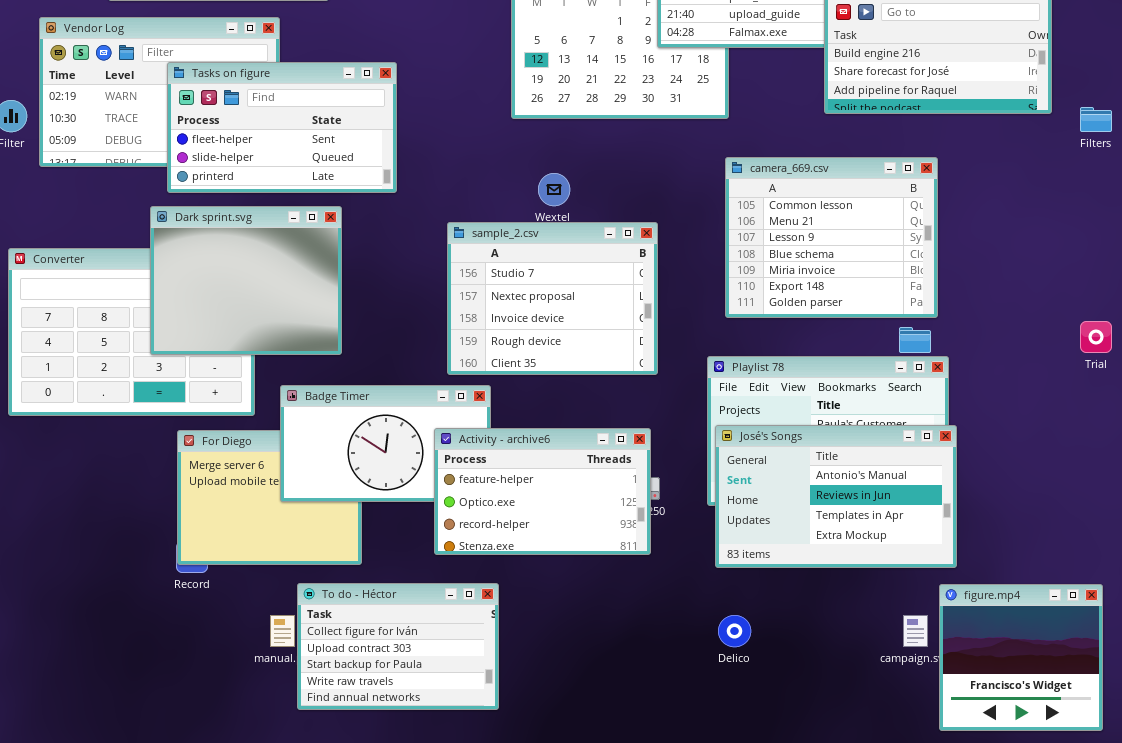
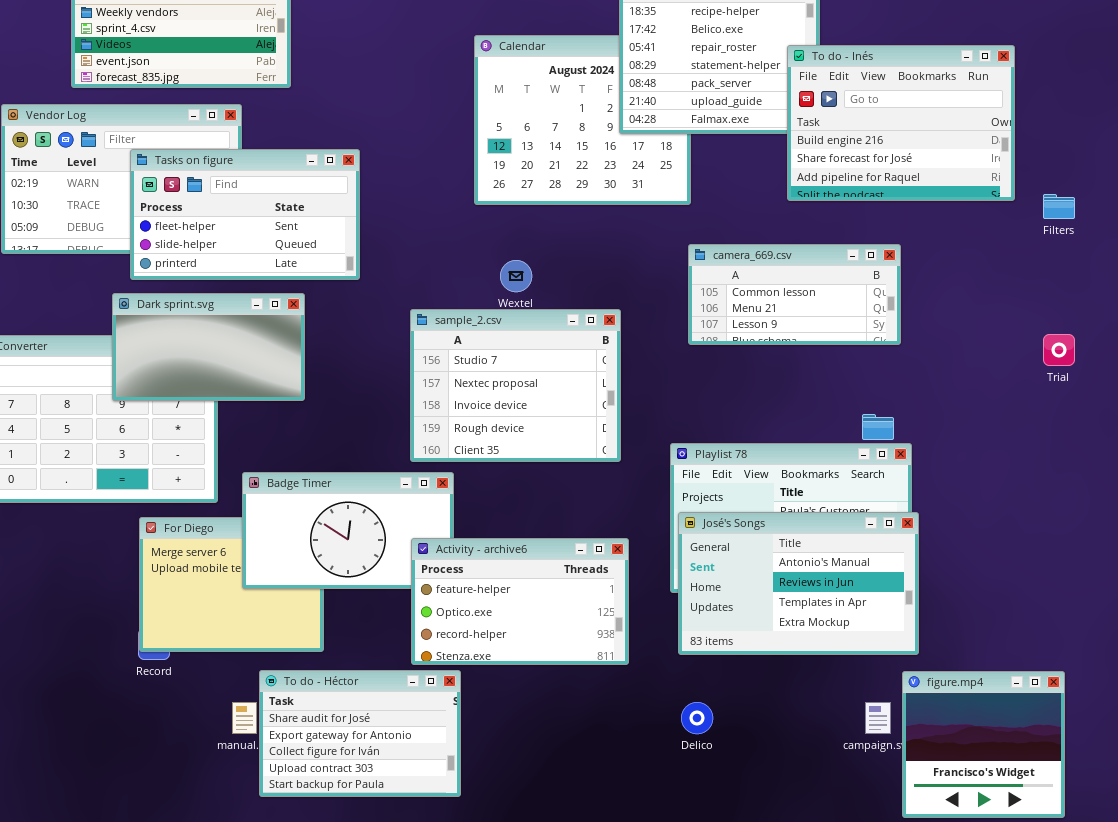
camera_669.csv: [725,157,938,318] -> [688,244,901,345], resized
Dark sprint.svg: [150,206,342,355] -> [112,293,305,401], resized
Trial: [1080,321,1112,353] -> [1043,334,1075,366], moved
Activity - archive6: [434,428,651,555] -> [411,538,629,665], moved
To do - Héctor: [297,583,499,710] -> [259,670,461,797], scrolled up 2 rows

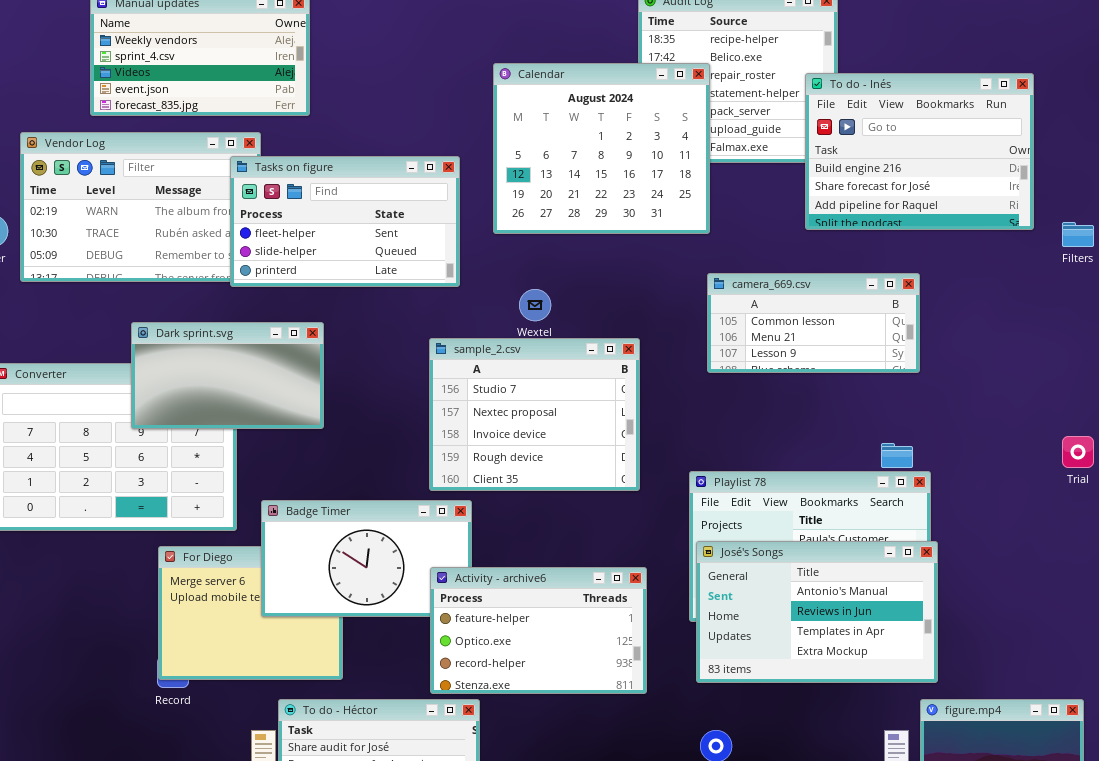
Calendar: [474,35,691,205] -> [493,63,710,234], raised
Tasks on figure: [130,149,360,280] -> [230,156,460,287], moved
Trial: [1043,334,1075,366] -> [1062,436,1094,468], moved

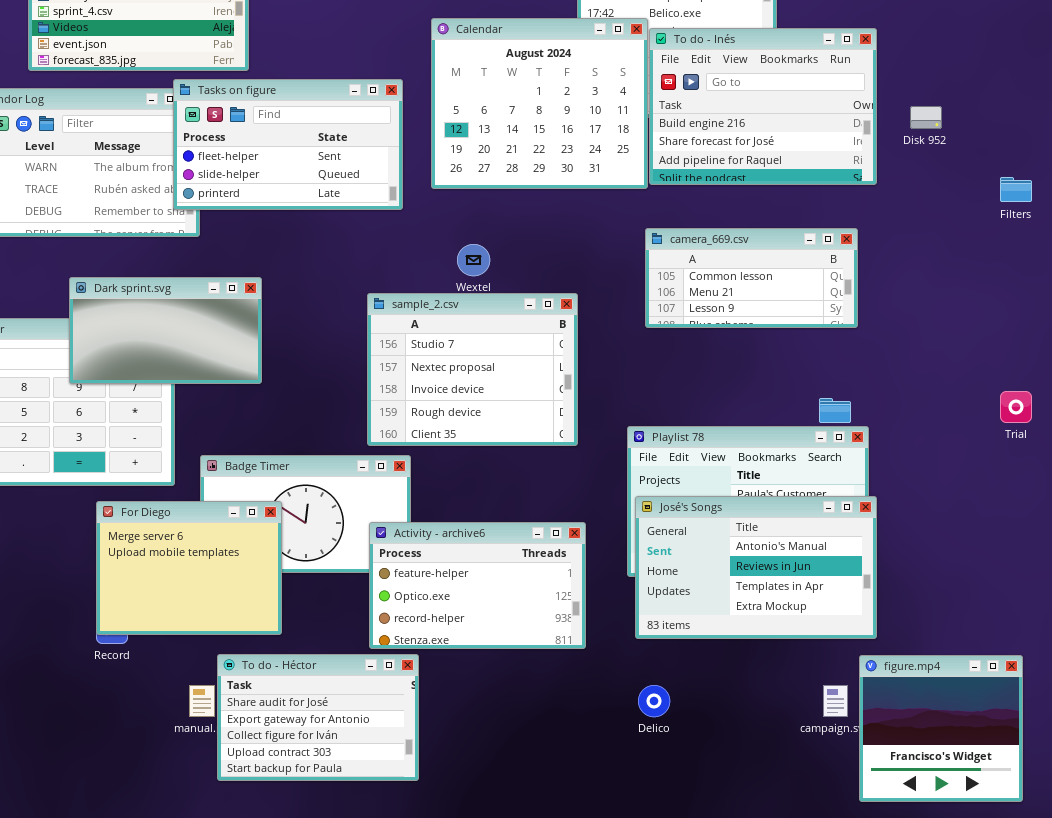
To do - Inés: [805,73,1034,230] -> [649,28,877,185], moved
Tasks on figure: [230,156,460,287] -> [173,79,403,210], moved
For Diego: [158,546,343,680] -> [96,501,282,635], raised

